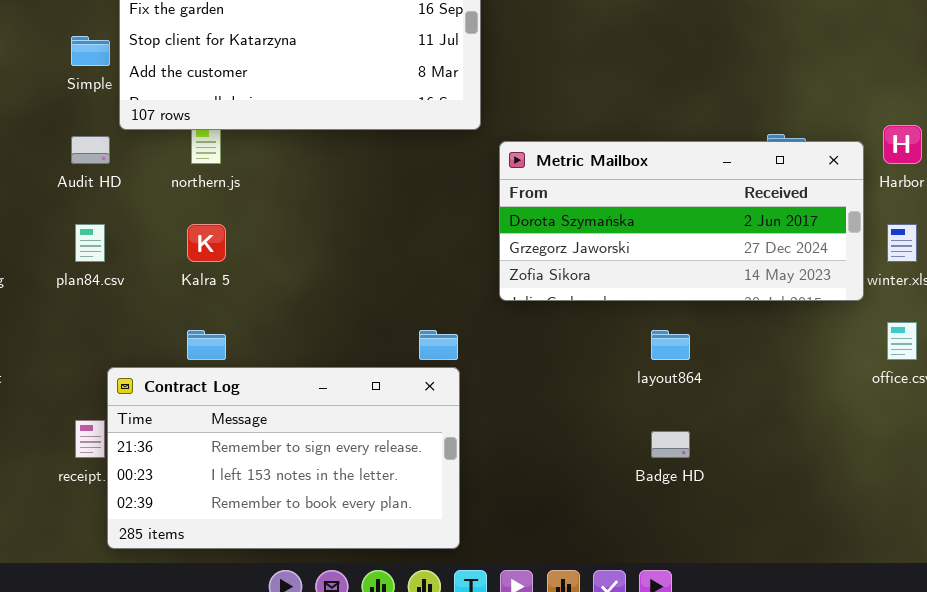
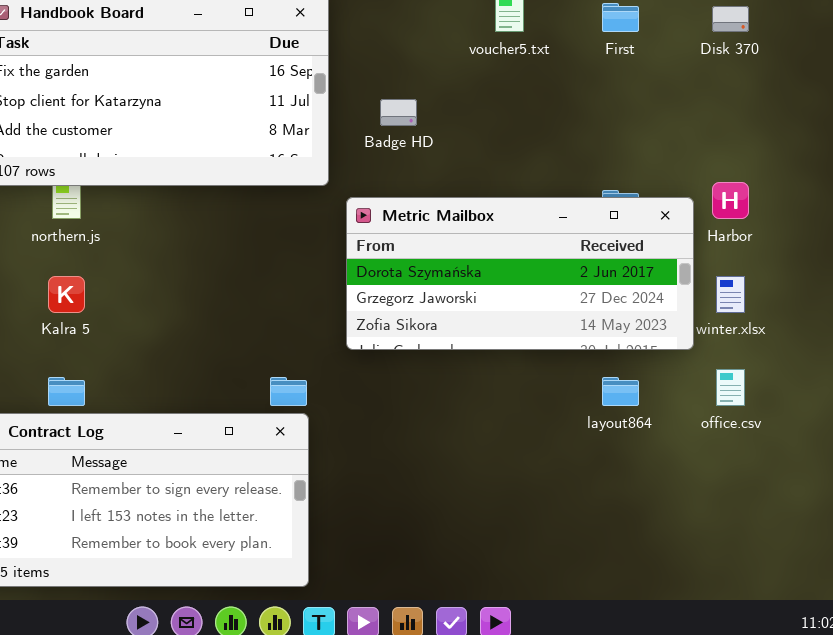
layout864: [651,330,690,360] -> [602,377,639,406], moved
Badge HD: [651,431,690,458] -> [380,99,417,126], moved

